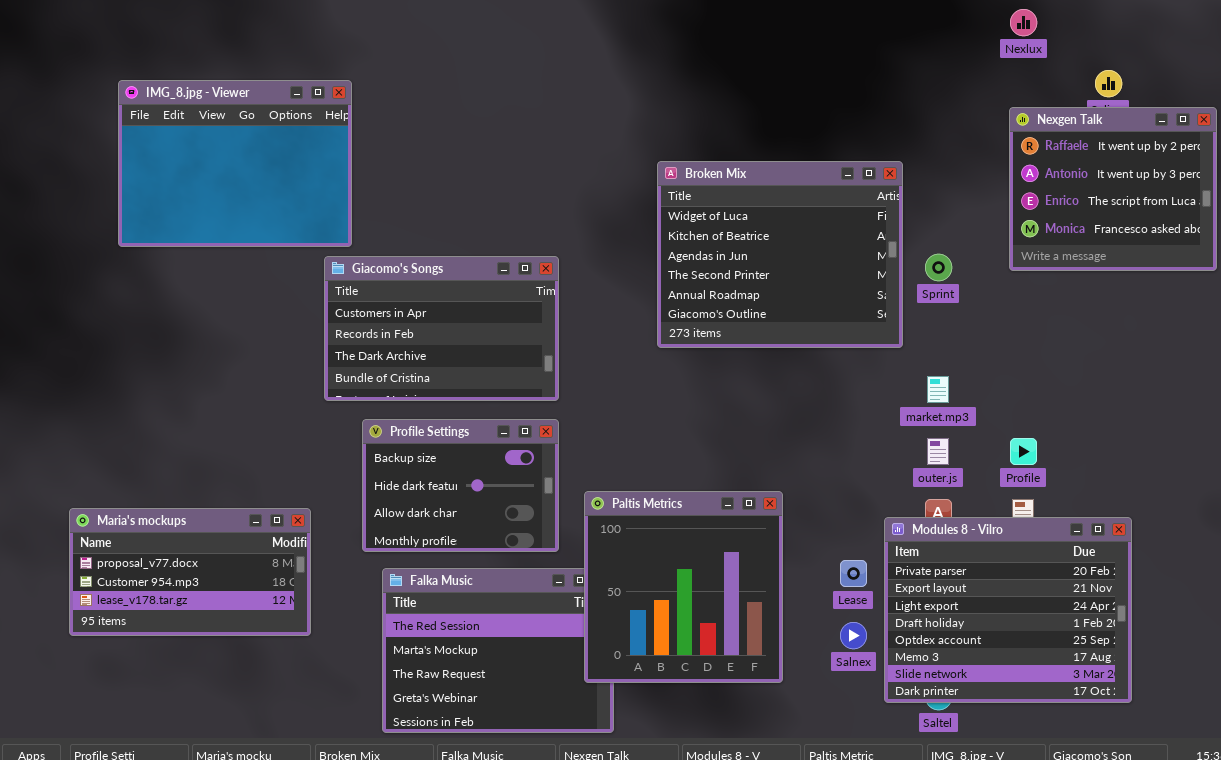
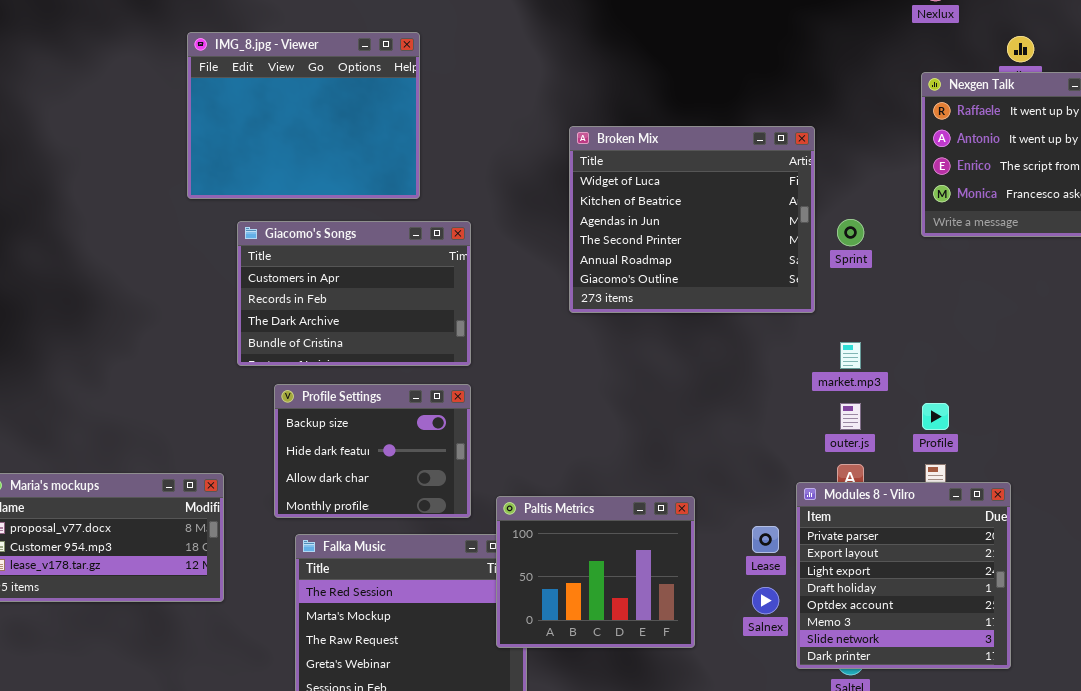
IMG_8.jpg - Viewer: [118,80,352,247] -> [187,32,420,199], moved
Paltis Metrics: [584,491,783,683] -> [496,496,695,648], resized
Modules 8 - Vilro: [884,517,1132,703] -> [796,482,1011,669], resized

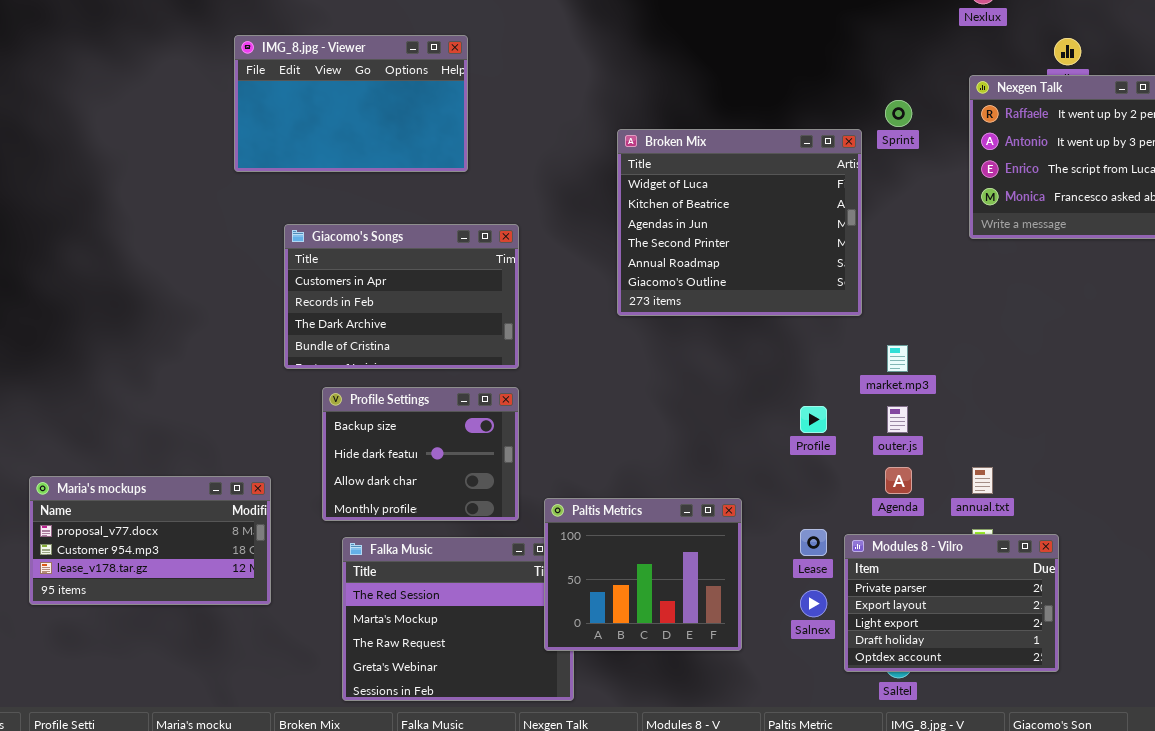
IMG_8.jpg - Viewer: [187,32,420,199] -> [234,35,468,172], resized
Sprint: [837,219,864,246] -> [885,100,912,127], moved
Profile: [922,403,949,430] -> [800,406,827,433], moved
Modules 8 - Vilro: [796,482,1011,669] -> [844,534,1059,672], resized

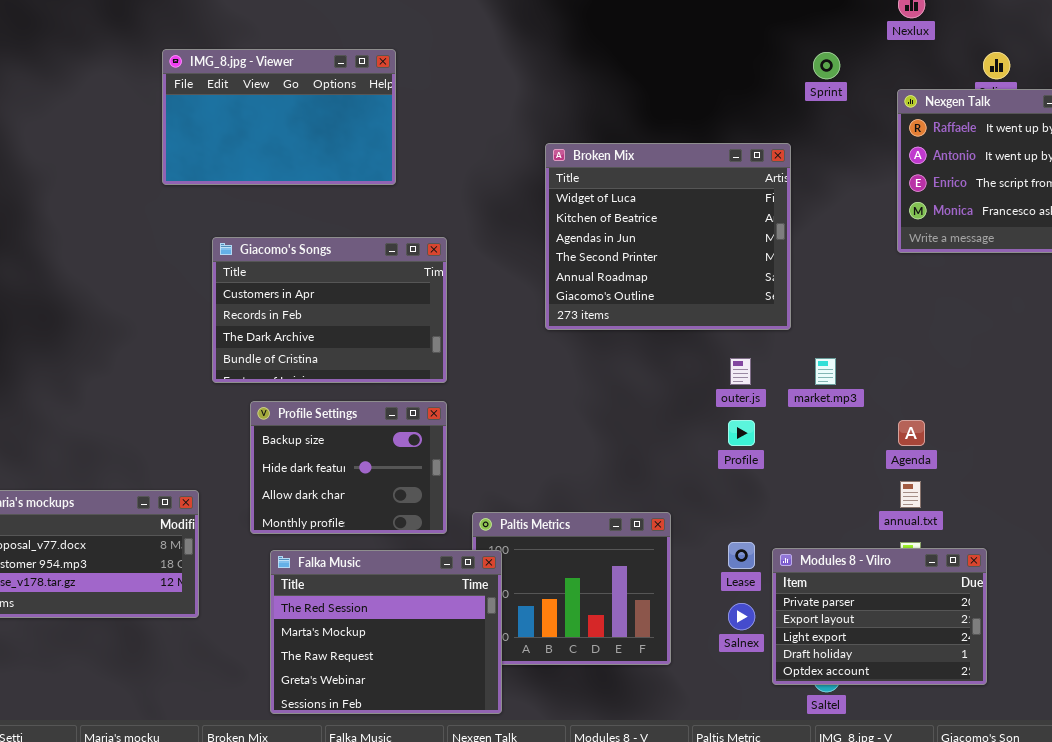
Sprint: [885,100,912,127] -> [813,52,840,79], moved
outer.js: [887,406,908,433] -> [730,358,751,385], moved
Agenda: [885,467,912,494] -> [898,420,925,446], moved
Falka Music: [342,537,574,701] -> [270,550,502,714], raised

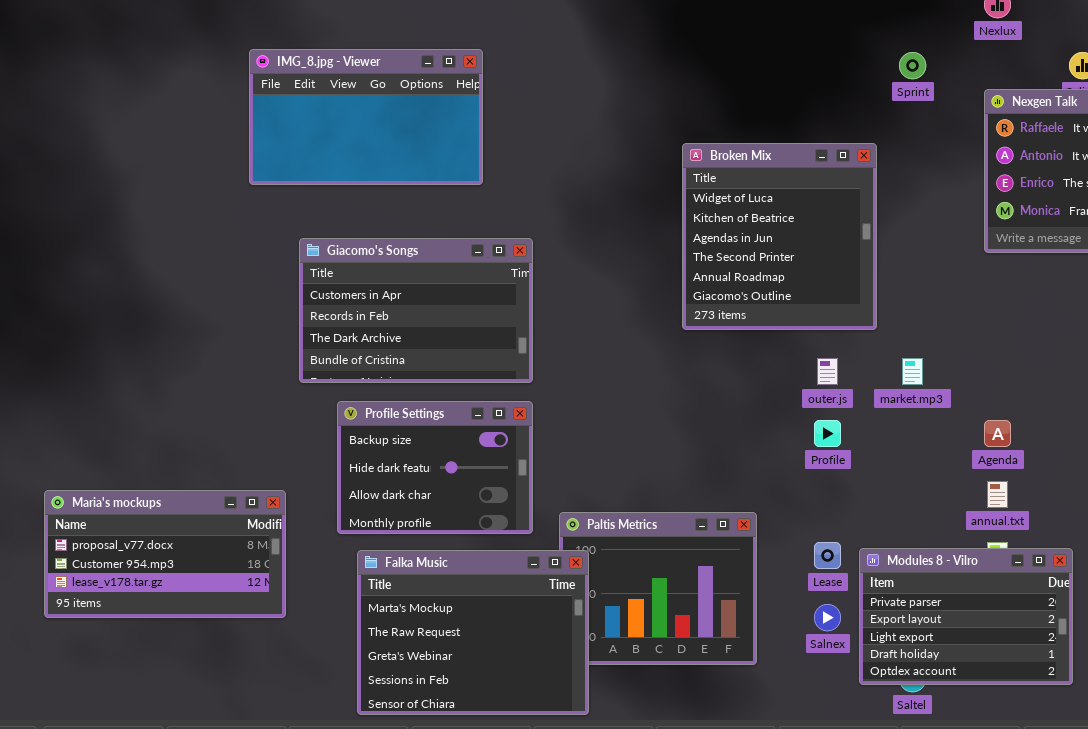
Broken Mix: [545,143,791,330] -> [682,143,877,330], resized
Falka Music: [270,550,502,714] -> [357,550,589,715], scrolled down 1 row

